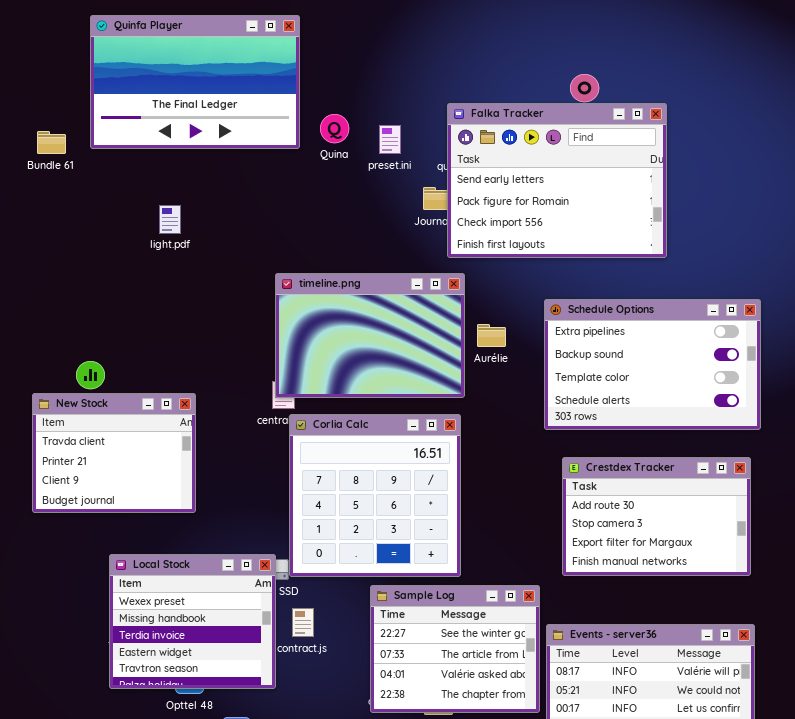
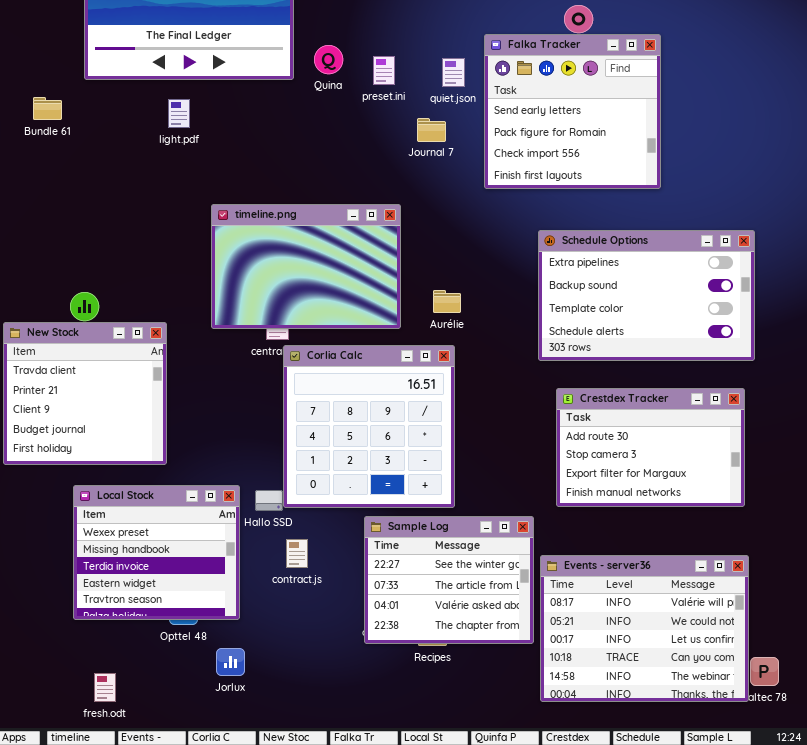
Falka Tracker: [447,103,667,258] -> [484,34,661,189], resized
Bundle 61: [37,131,66,154] -> [33,97,62,120], moved
light.pdf: [159,205,181,234] -> [168,99,190,128], moved
timeline.png: [275,273,465,398] -> [211,204,401,329], moved
Aurélie: [477,324,506,347] -> [433,290,461,313], moved
New Stock: [32,393,196,513] -> [3,322,167,465], moved, resized
Local Stock: [109,554,276,689] -> [73,485,240,620], moved

